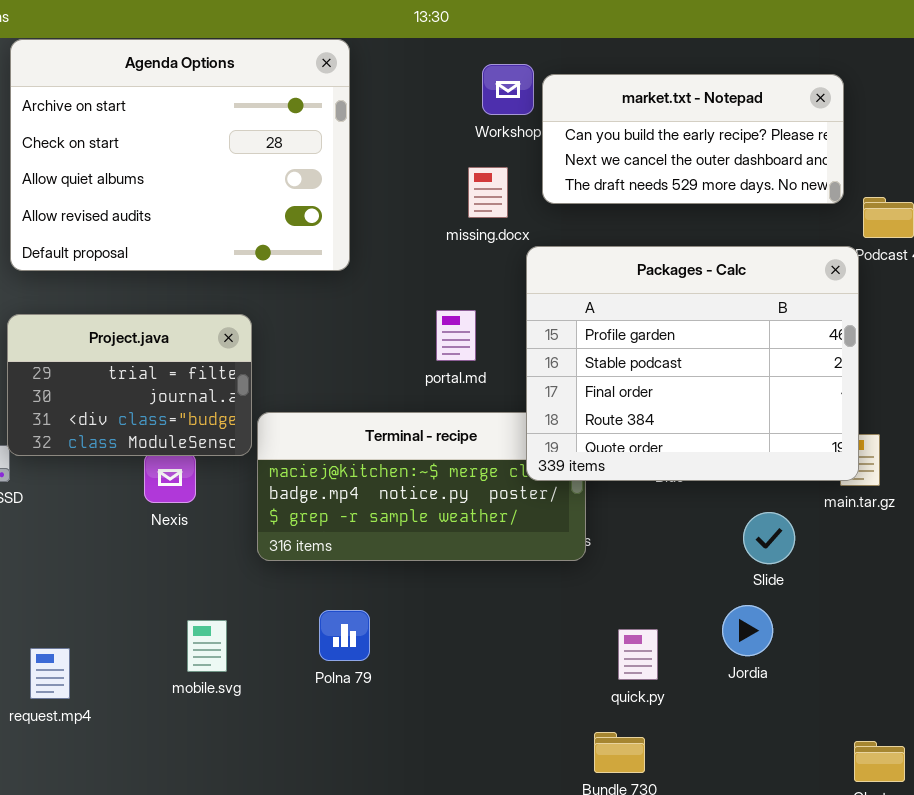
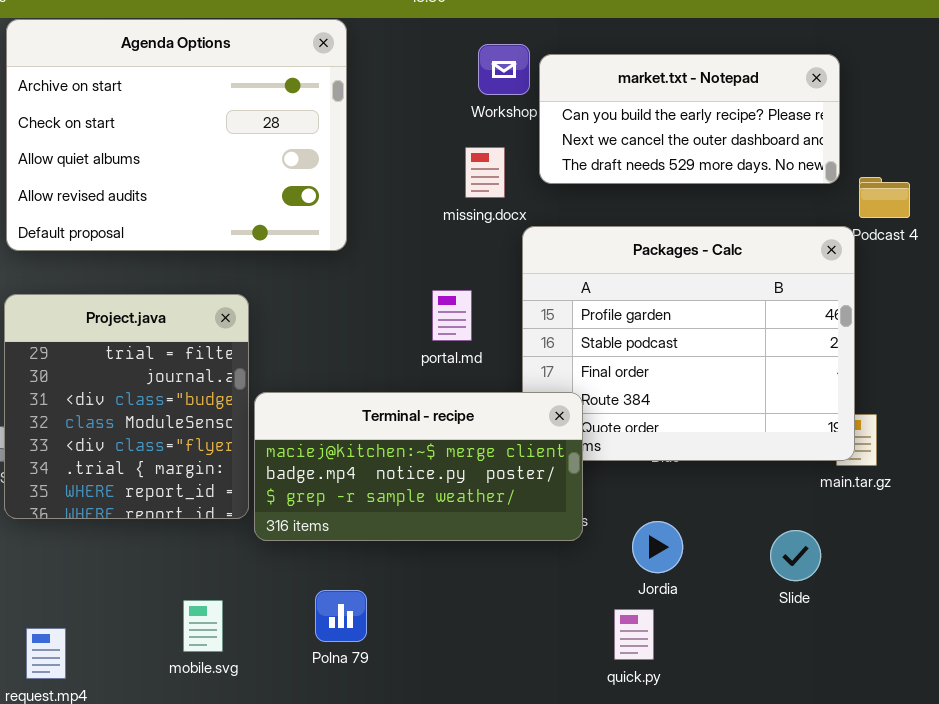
Project.java: [7,314,252,456] -> [4,294,249,519], resized
Terminal - recipe: [257,412,586,561] -> [254,392,583,541], raised
Slide: [743,512,795,564] -> [770,530,821,581], moved
Jordia: [722,605,773,656] -> [632,521,683,573], moved

